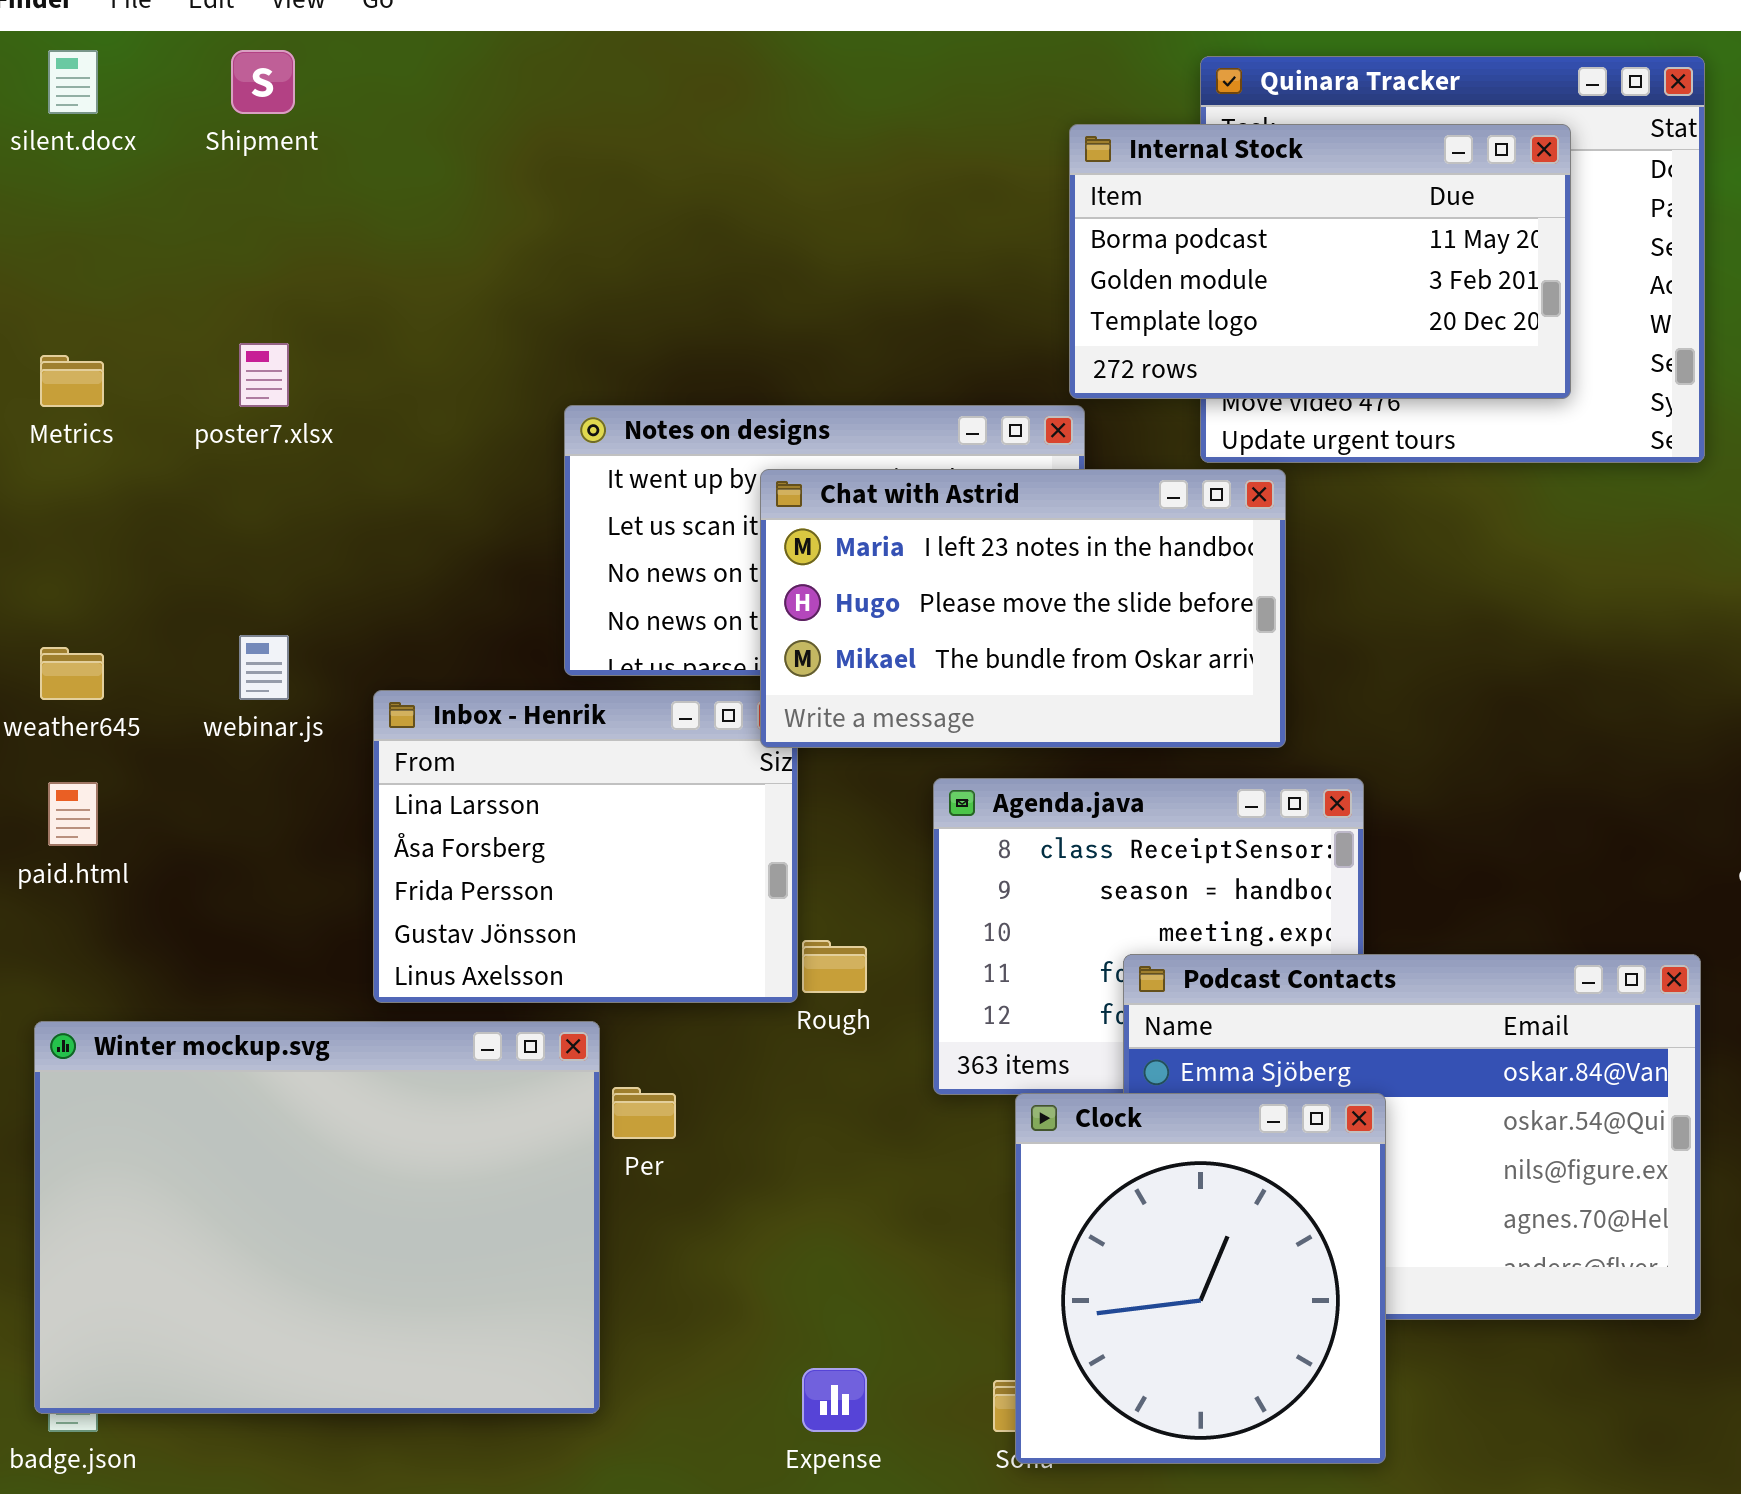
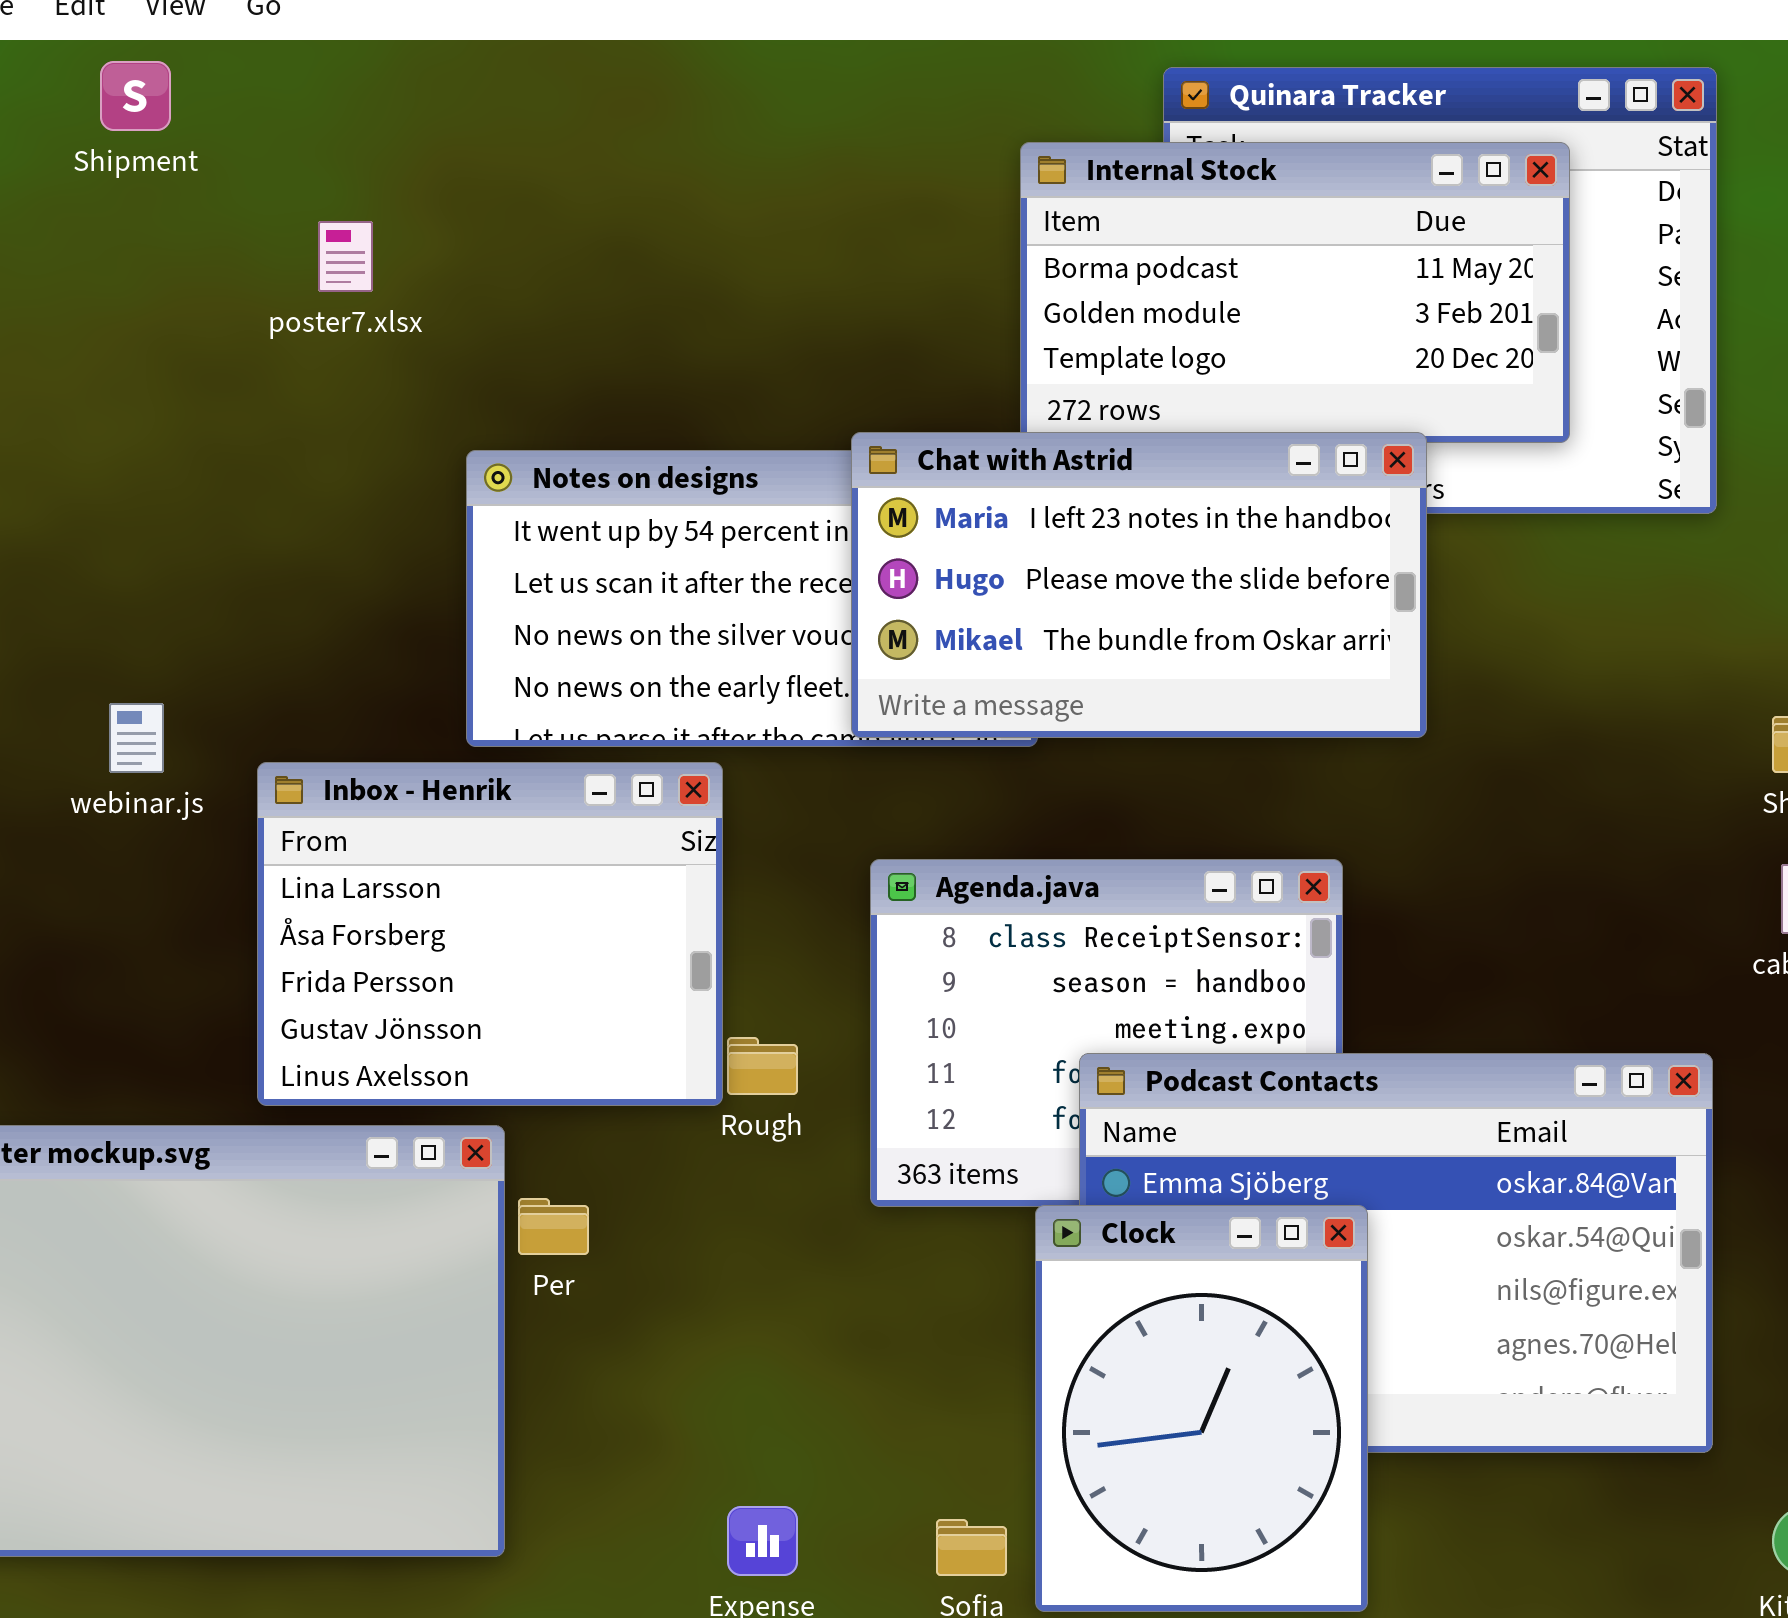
poster7.xlsx: [239,343,289,407] -> [318,221,373,292], moved
Chat with Astrid: [760,469,1286,748] -> [851,432,1427,738], moved
Clock: [1015,1093,1386,1464] -> [1035,1205,1368,1612], resized

